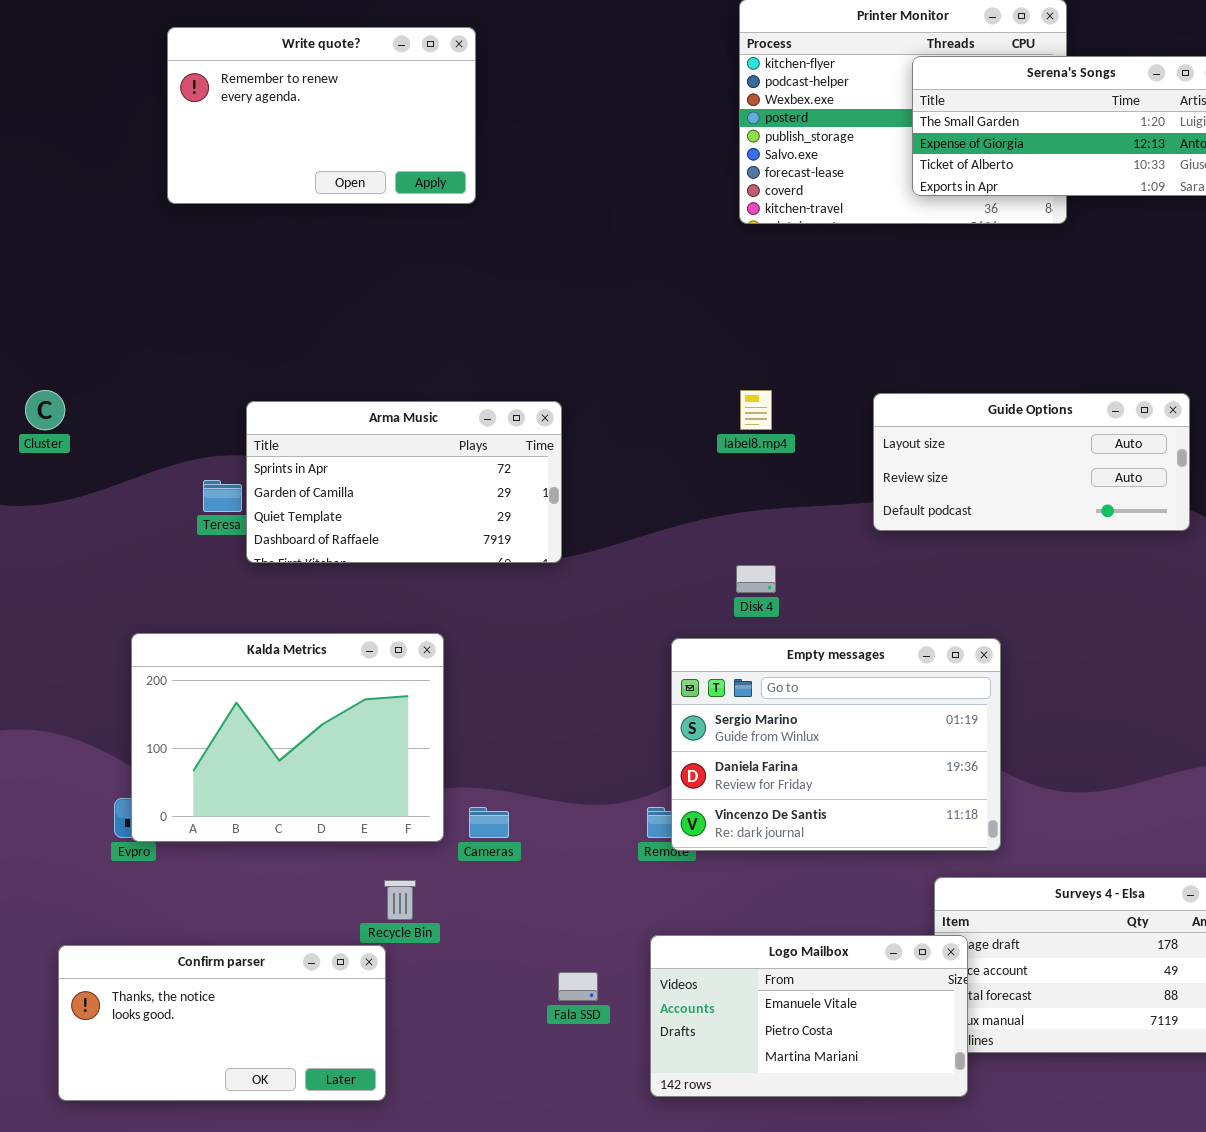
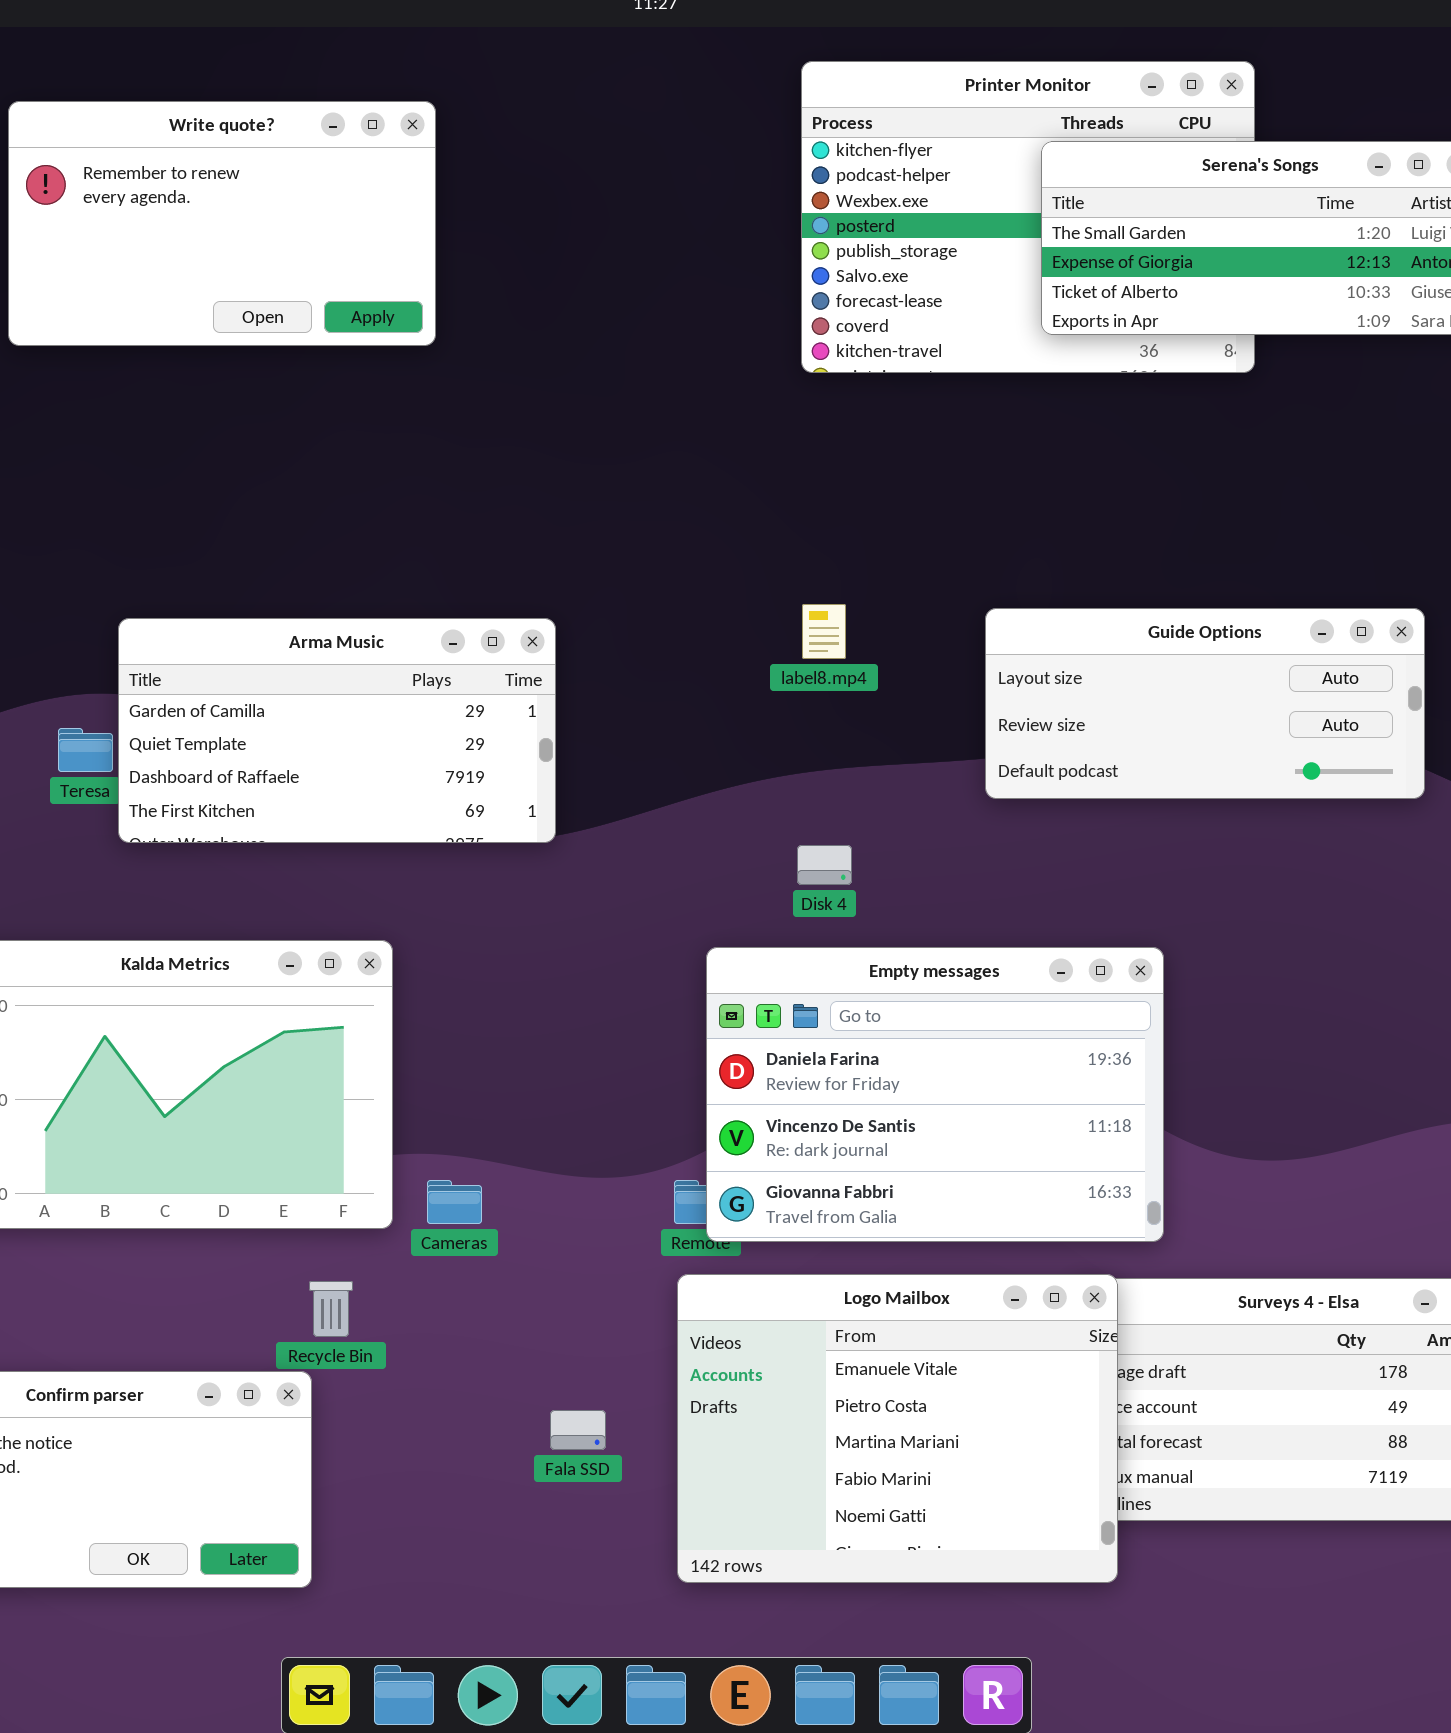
Arma Music: [246,401,562,563] -> [118,618,556,843], scrolled down 1 row
Empty messages: [671,638,1001,851] -> [706,947,1164,1242], scrolled down 1 row
Logo Mailbox: [650,935,968,1097] -> [677,1274,1118,1583], resized

